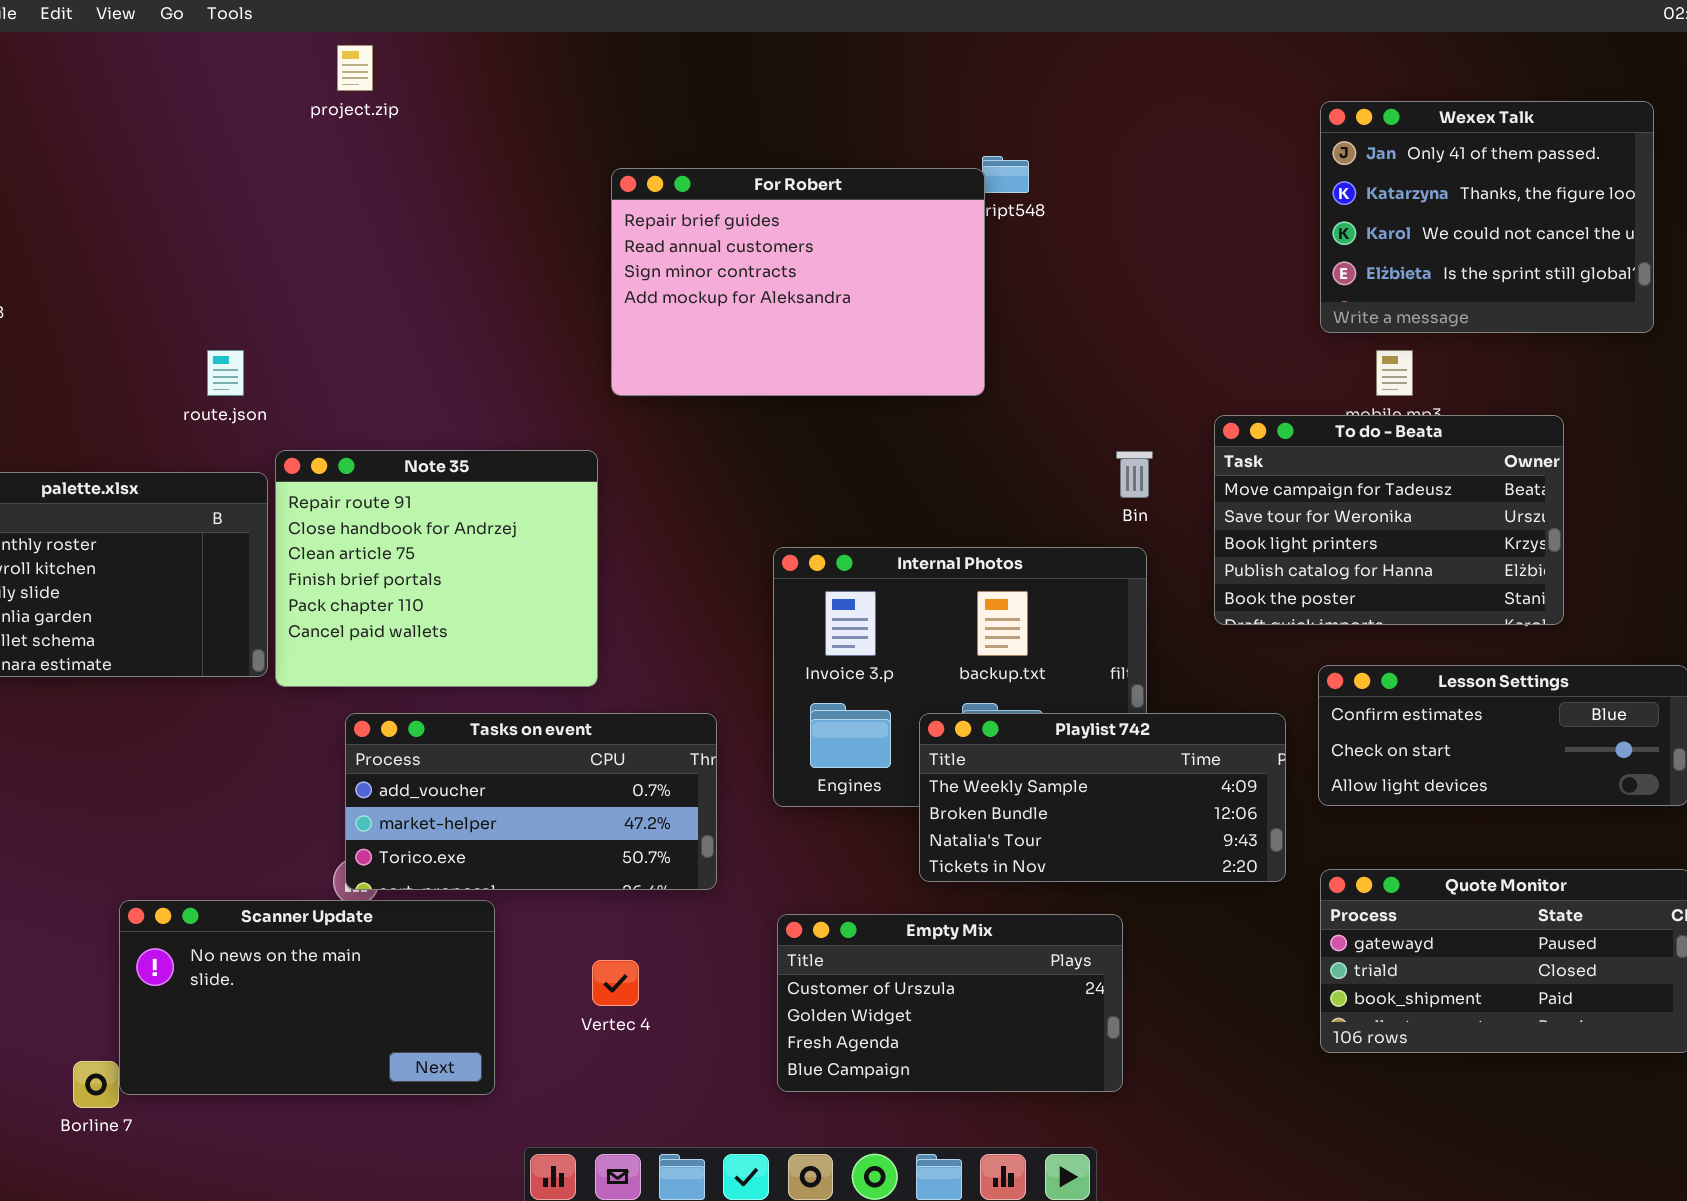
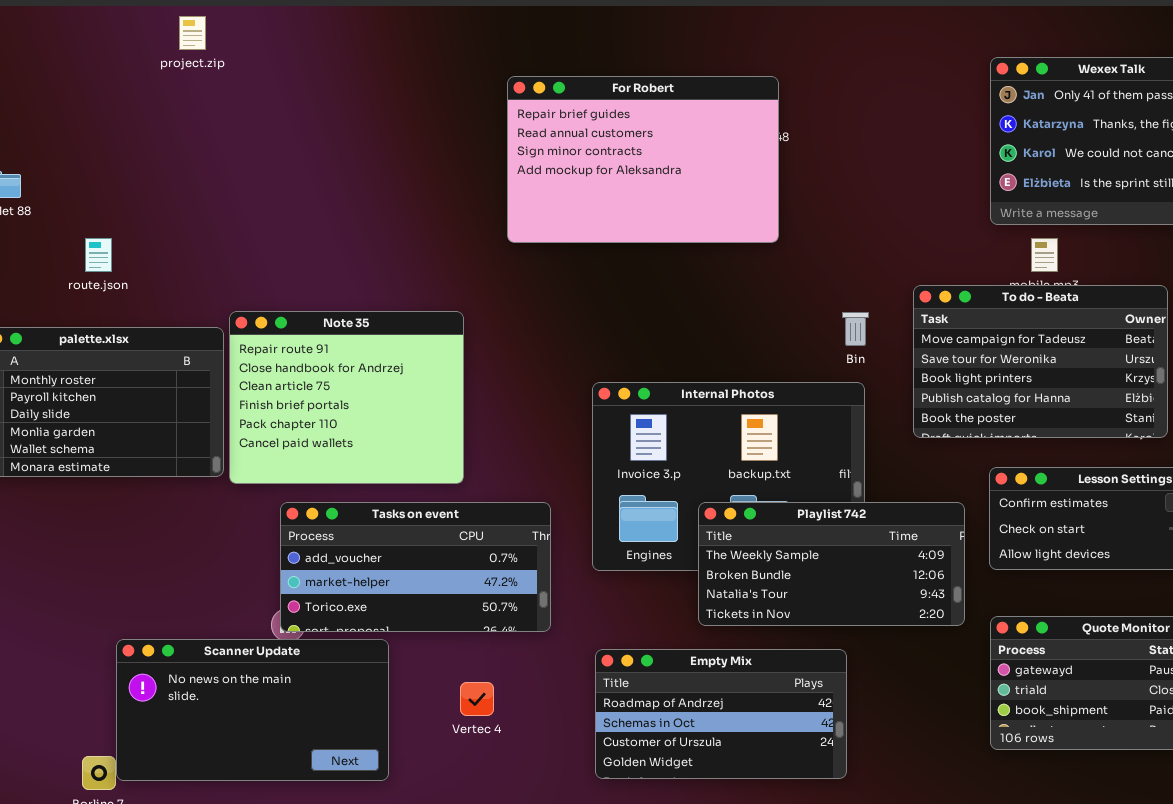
project.zip: [337,45,373,91] -> [179,16,206,50], moved
For Robert: [611,168,985,396] -> [507,76,779,243], moved
route.json: [207,350,244,396] -> [85,238,112,272], moved
Empty Mix: [777,914,1123,1092] -> [595,649,847,779], scrolled up 2 rows

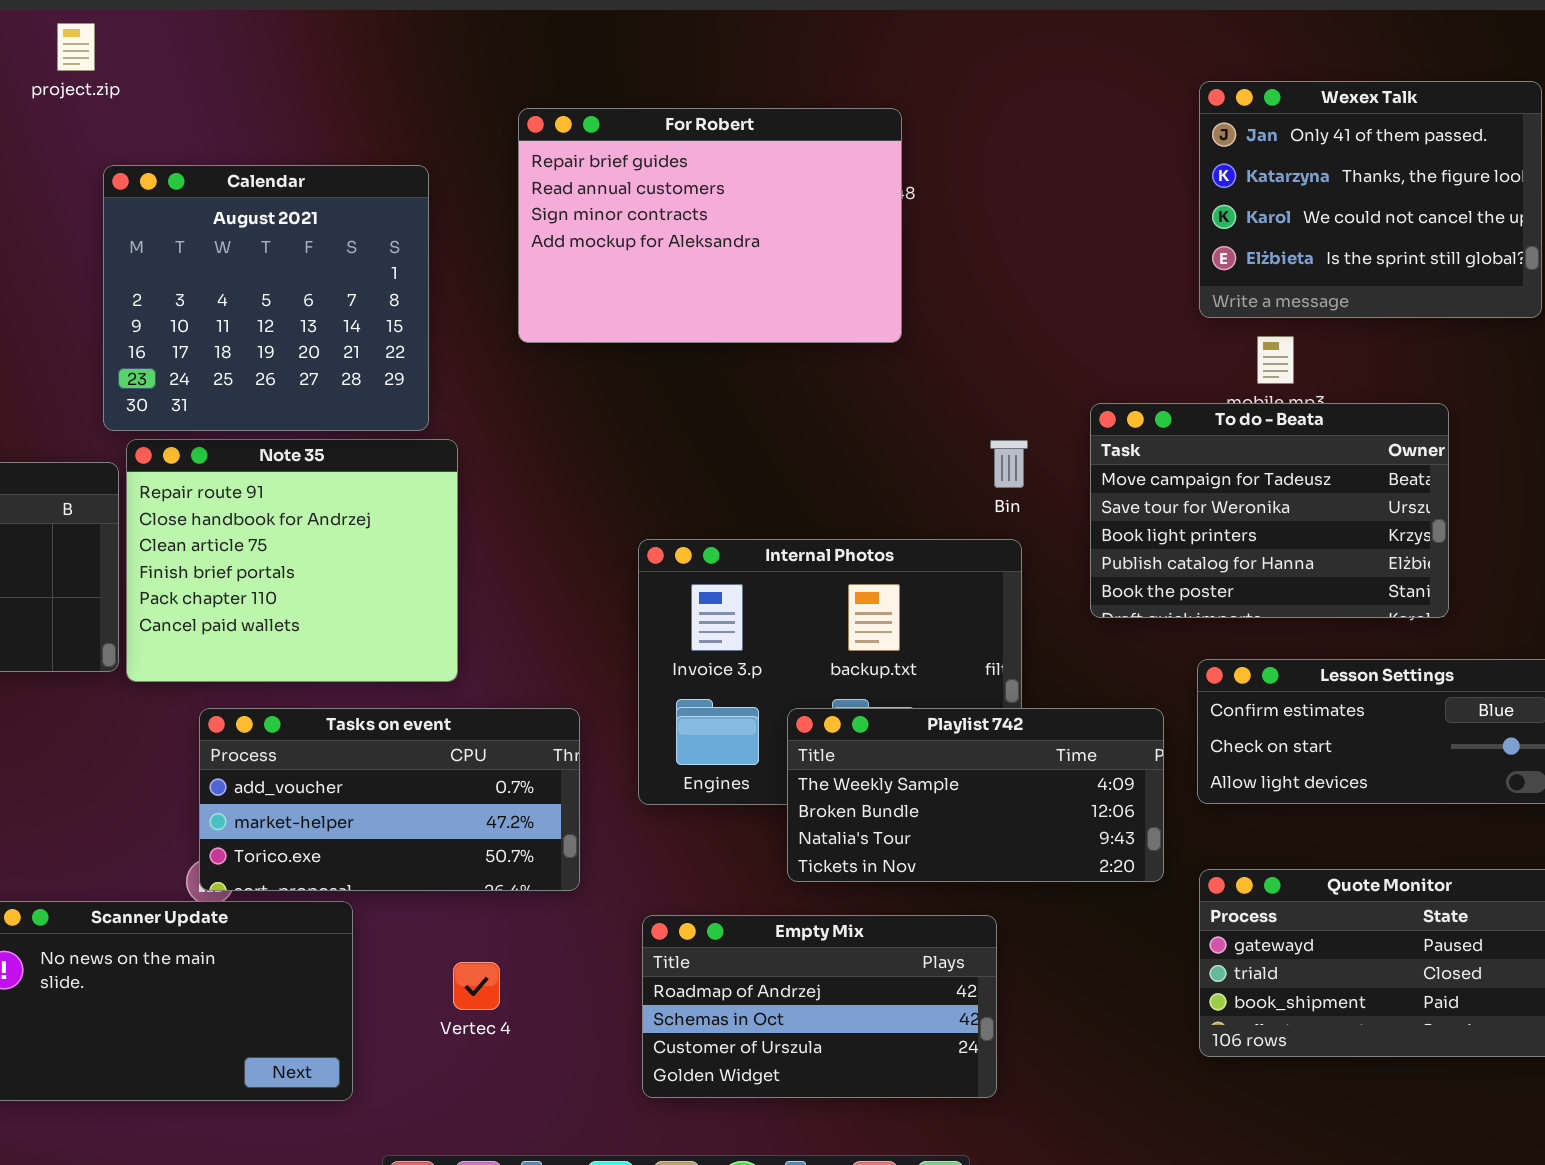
Calendar: none -> [103,165,429,431], opened

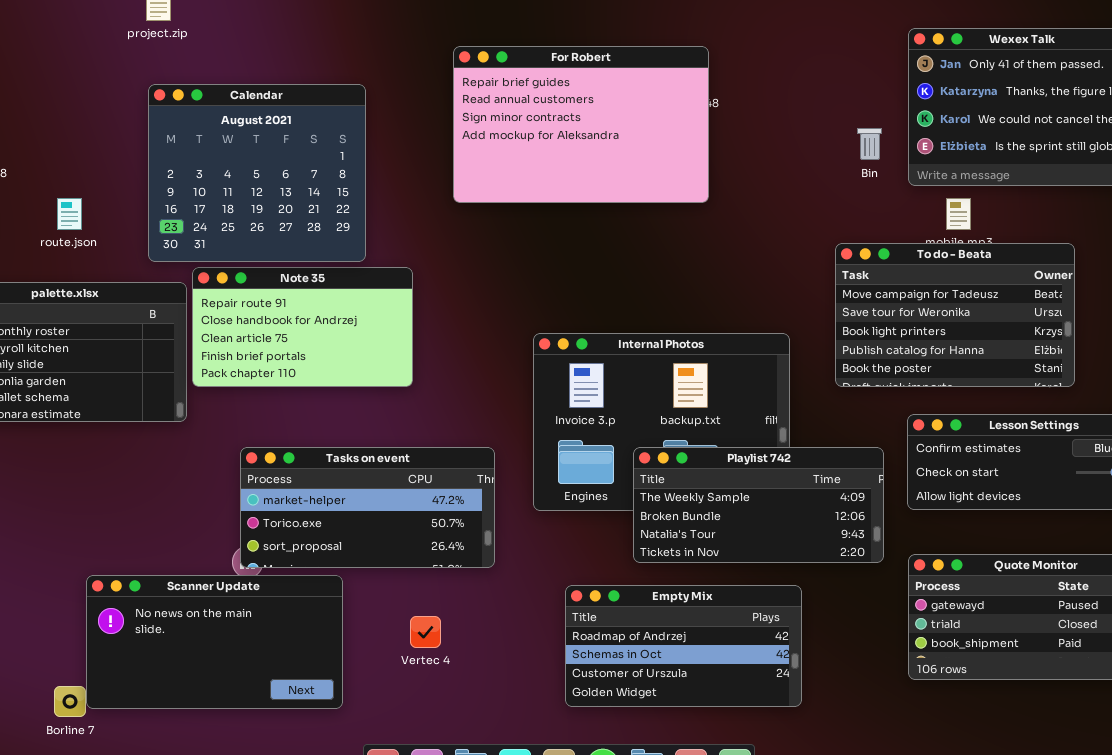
Calendar: [103,165,429,431] -> [148,84,366,262], moved
Note 35: [126,439,458,682] -> [192,267,413,387], resized
Bin: [990,440,1028,488] -> [857,128,882,160], moved
Tasks on event: [199,708,580,891] -> [240,447,495,568], scrolled down 1 row
Empty Mix: [642,915,997,1098] -> [565,585,802,707], moved

